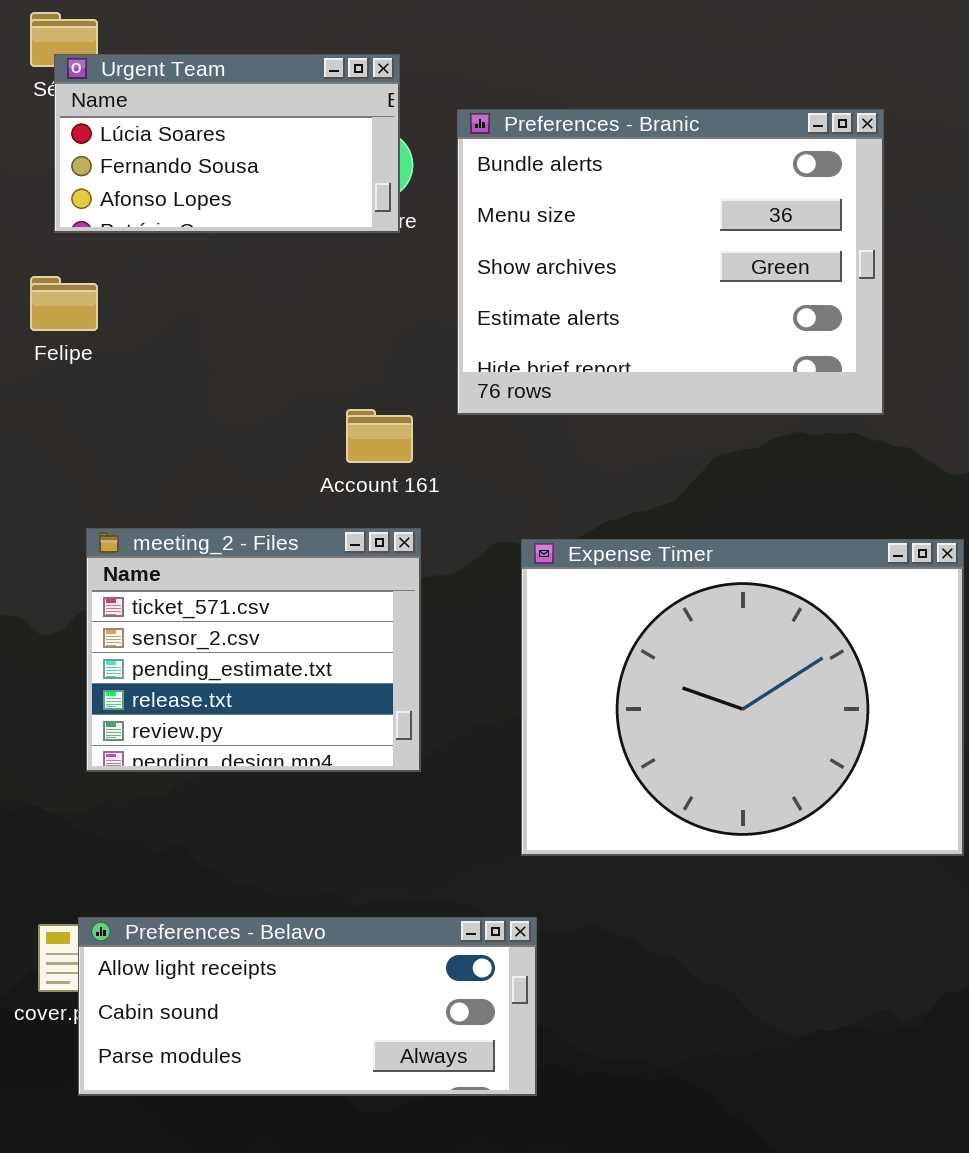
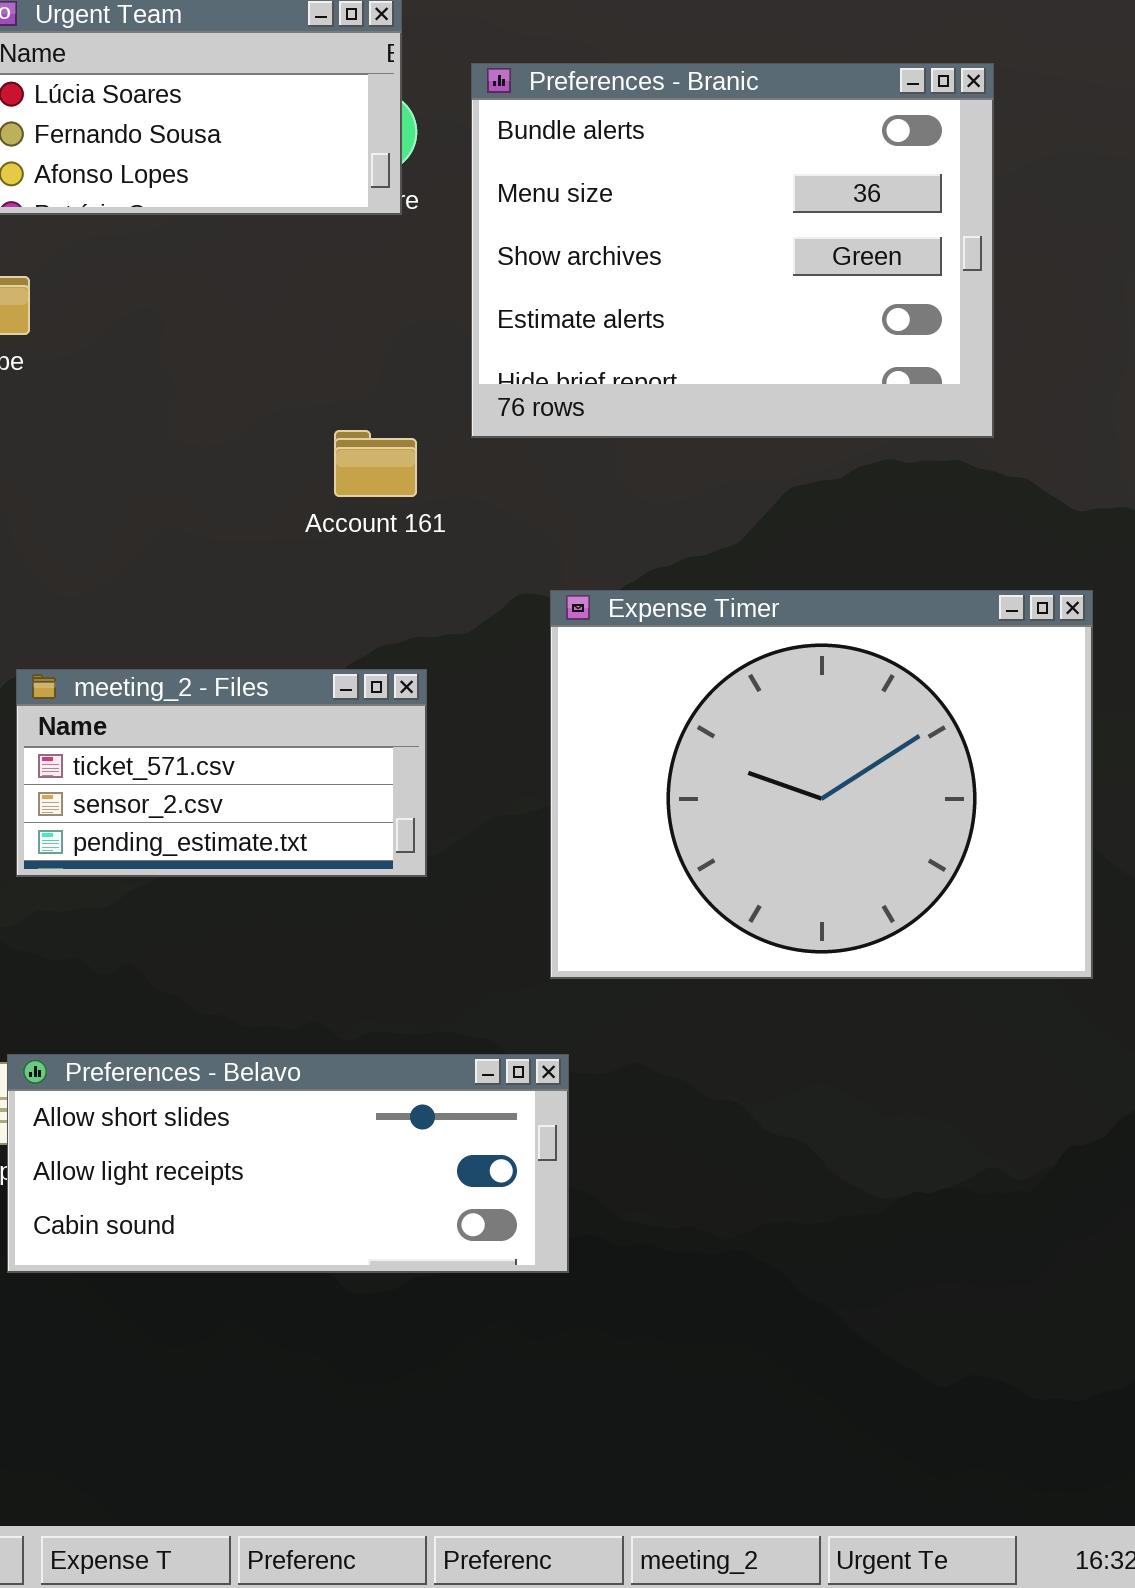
meeting_2 - Files: [86,528,421,772] -> [16,669,427,877], resized
Preferences - Belavo: [78,917,537,1096] -> [7,1054,569,1273], scrolled up 1 row

